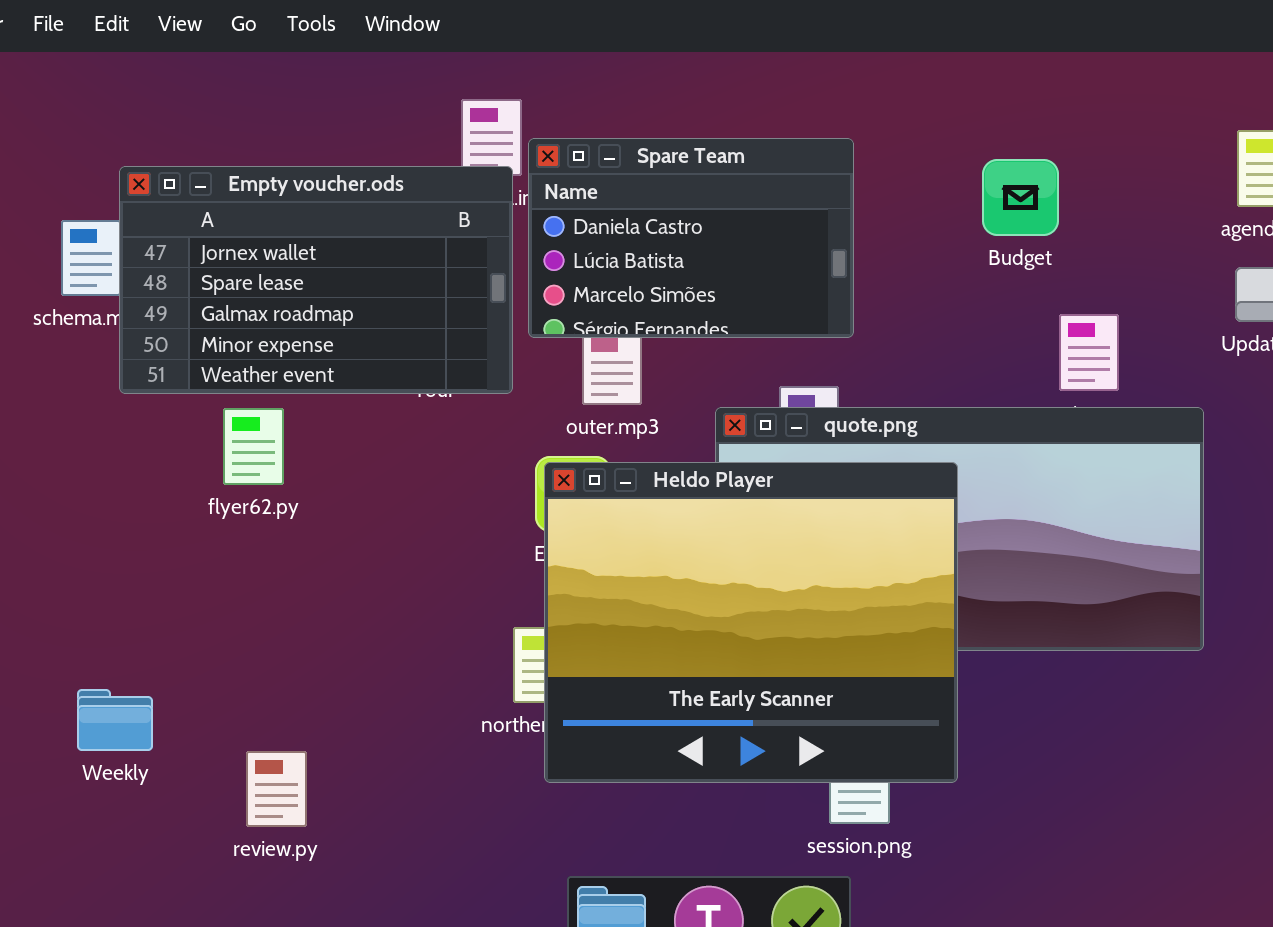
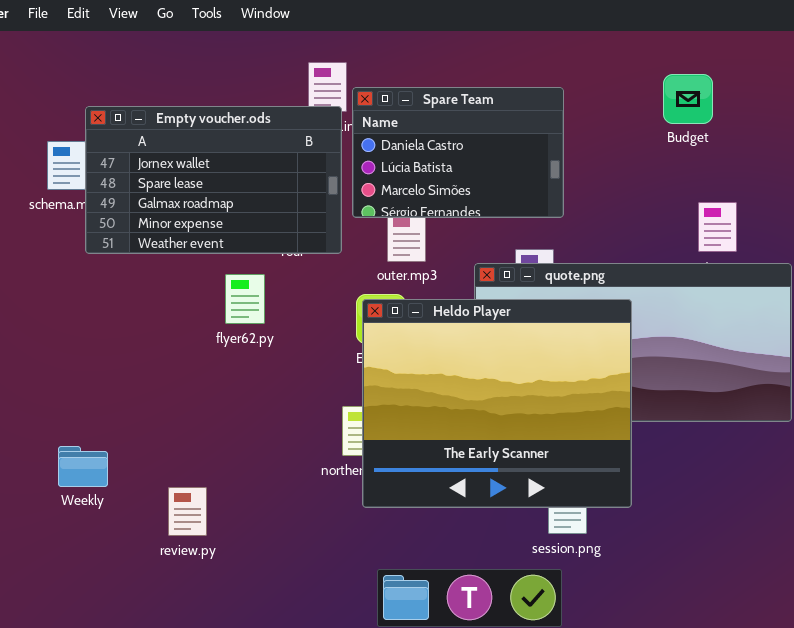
Budget: [982,159,1059,236] -> [663,74,713,124], moved
flyer62.py: [223,408,284,485] -> [225,274,265,324], moved

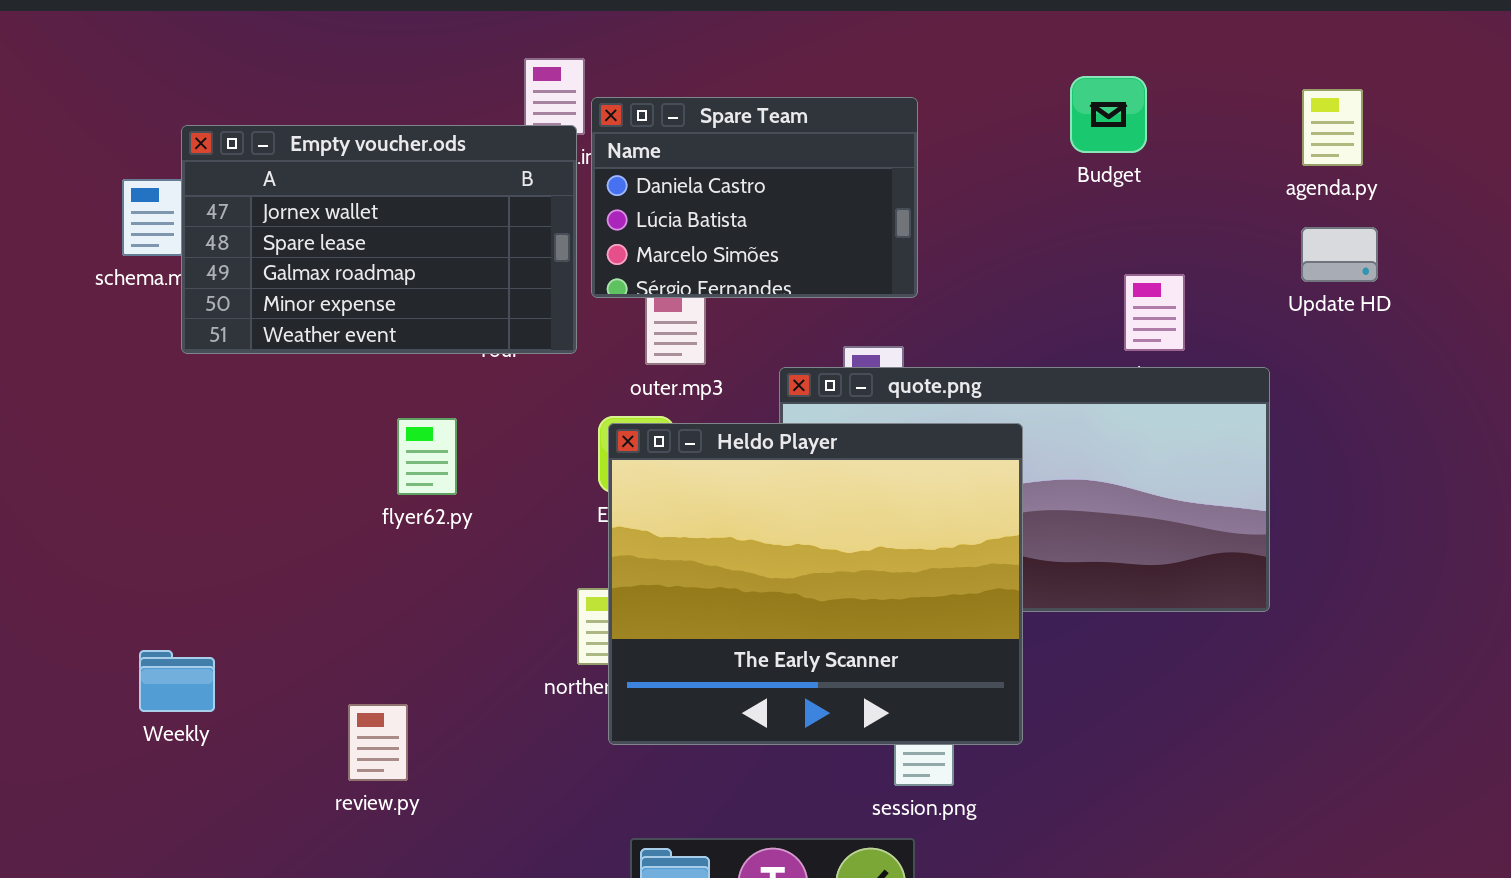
flyer62.py: [225,274,265,324] -> [397,418,457,495], moved
review.py: [168,487,207,536] -> [348,704,408,781], moved

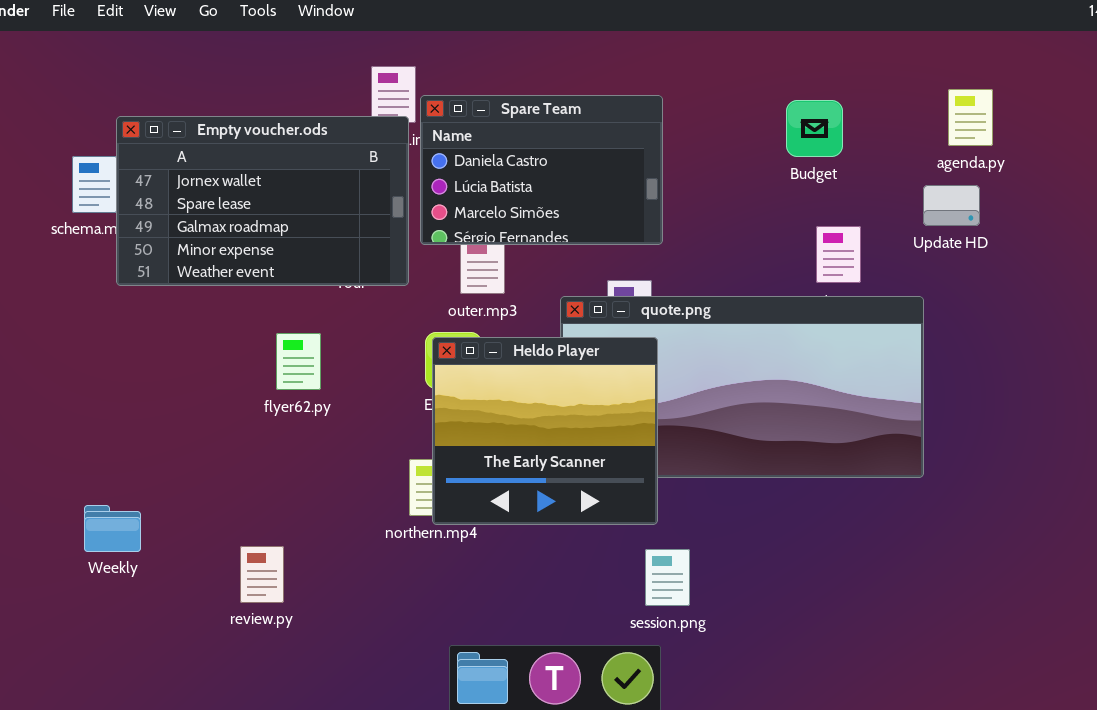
Budget: [1070,76,1147,153] -> [786,100,843,157], moved
Update HD: [1301,227,1378,282] -> [923,185,980,226], moved
Heldo Player: [608,423,1023,745] -> [432,337,658,525], resized

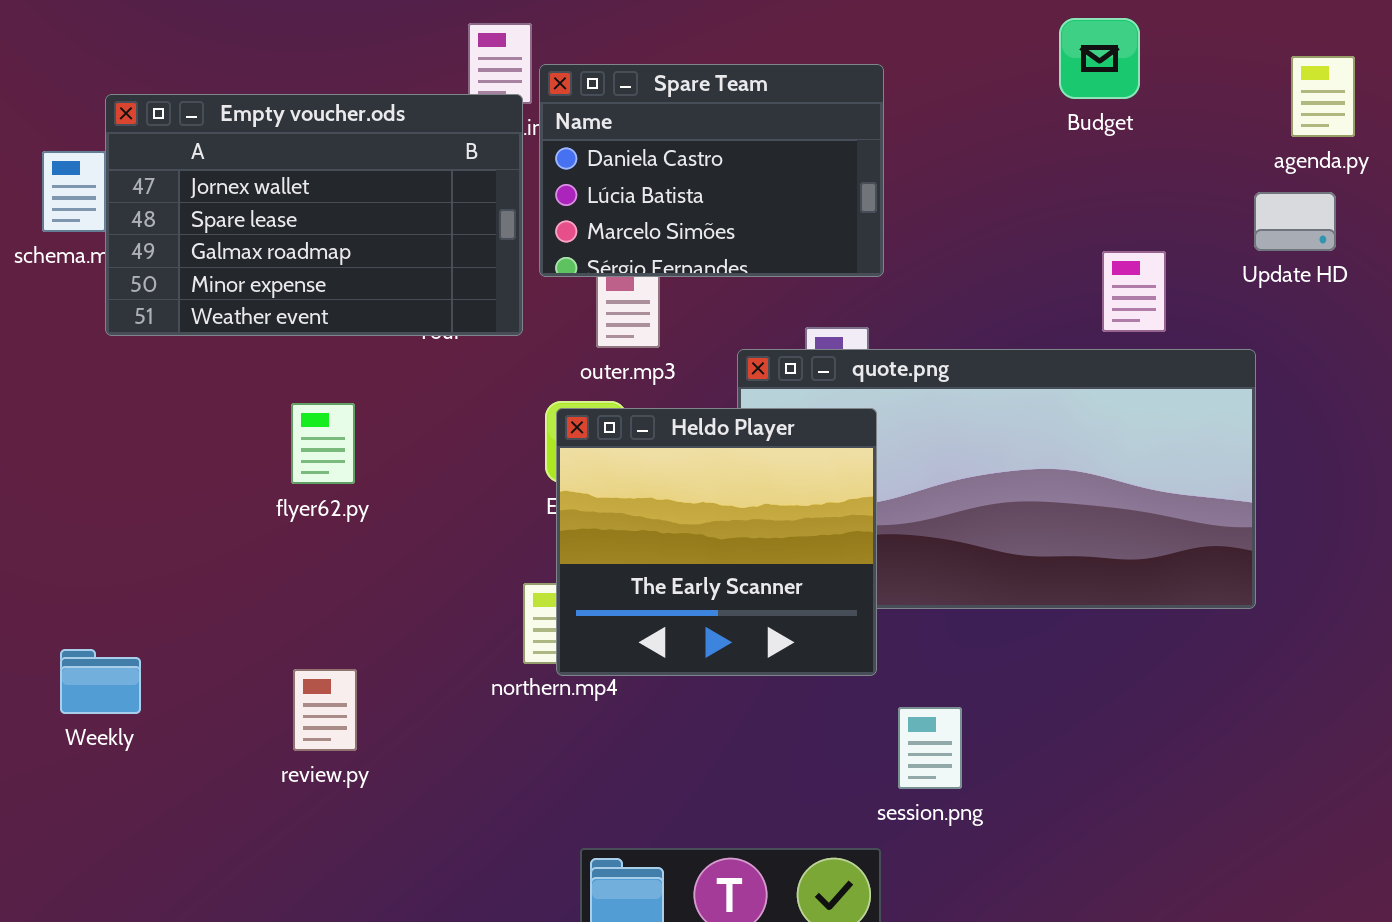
Budget: [786,100,843,157] -> [1059,18,1140,99], moved
flyer62.py: [276,333,321,390] -> [291,403,355,484], moved
review.py: [240,546,284,603] -> [293,669,357,751], moved
session.png: [645,549,690,606] -> [898,707,962,789], moved

